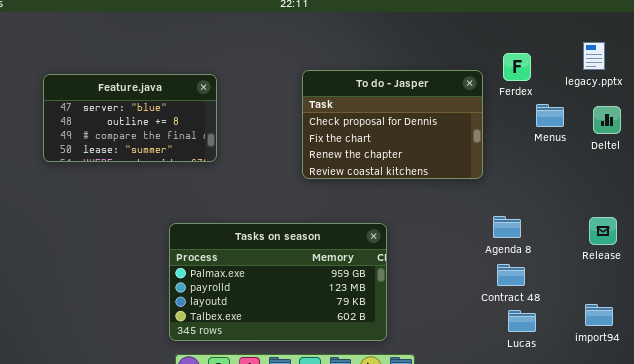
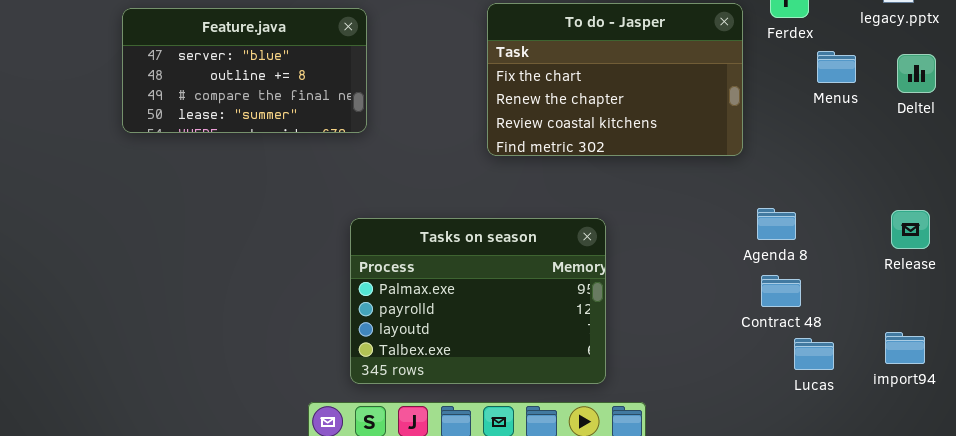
To do - Jasper: [302,70,483,179] -> [487,3,743,156], scrolled down 1 row
Tasks on season: [169,223,387,341] -> [350,218,606,384], resized
Lucas: [508,310,536,332] -> [794,338,834,370], moved

